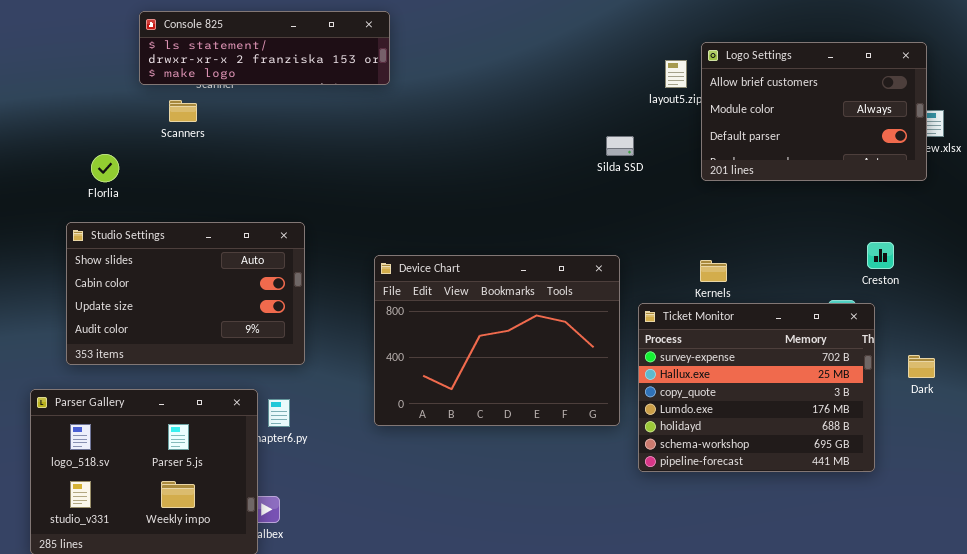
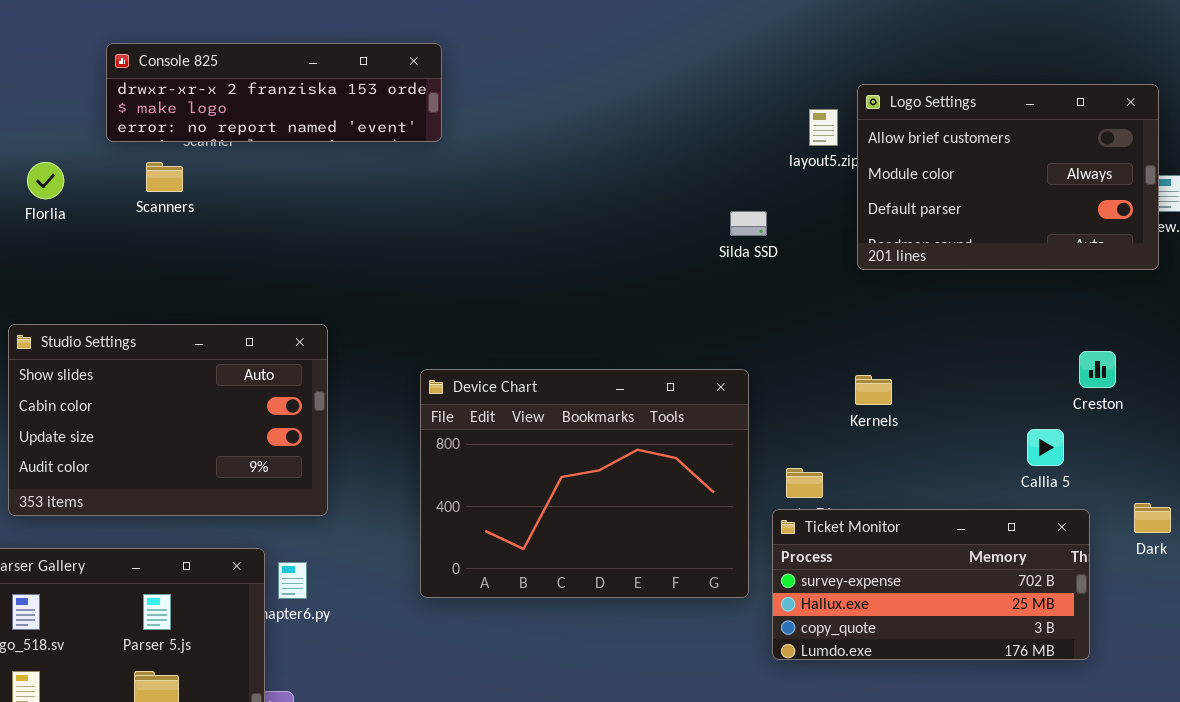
Console 825: [139,11,390,85] -> [106,43,442,142], scrolled down 1 row
Florlia: [91,154,119,182] -> [27,162,64,199], moved
Ticket Monitor: [638,303,875,472] -> [772,509,1090,660], resized

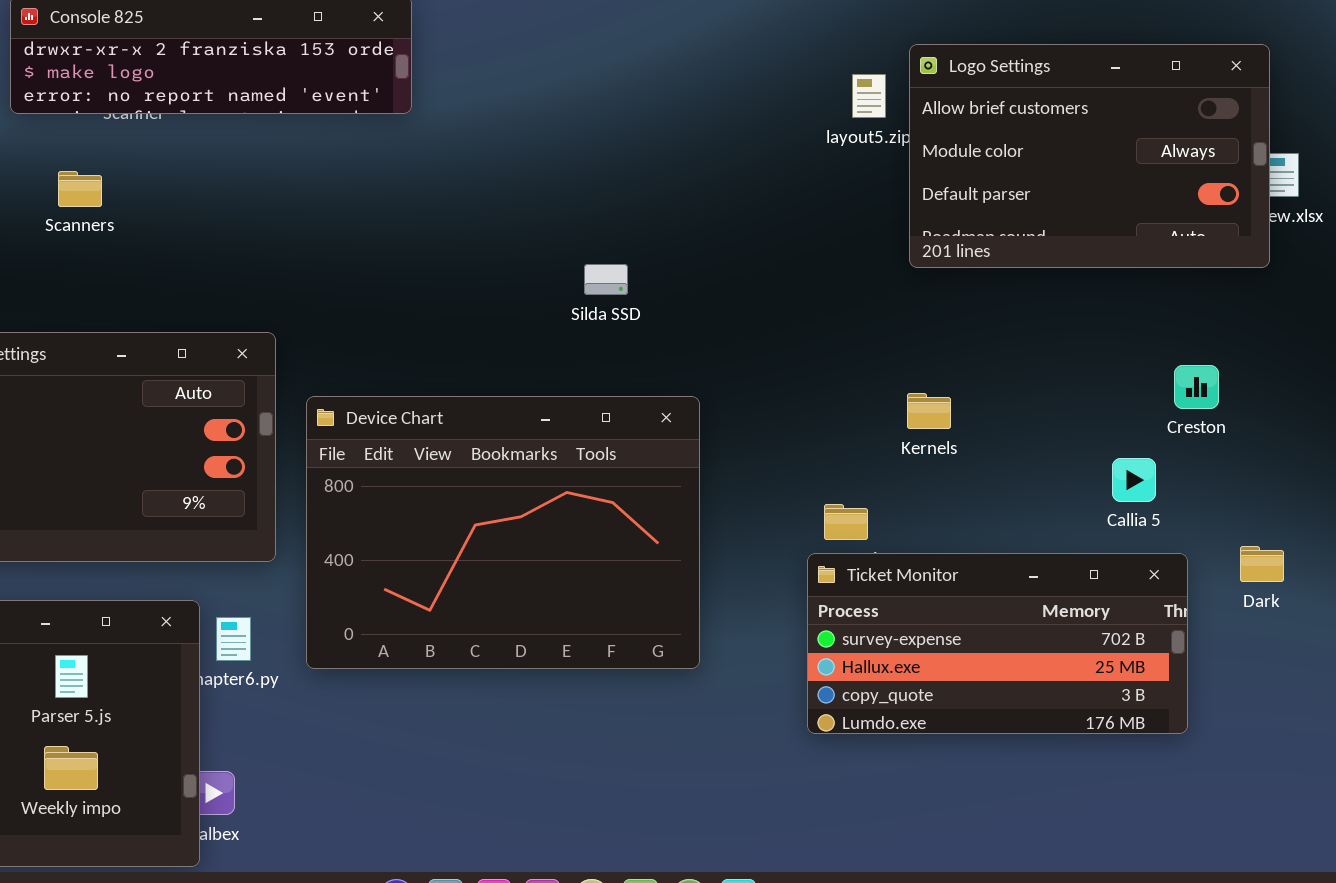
Scanners: [146,162,183,192] -> [58,171,102,207], moved
Silda SSD: [730,211,767,236] -> [584,264,628,295], moved
Device Chart: [420,369,749,598] -> [306,396,700,669], moved

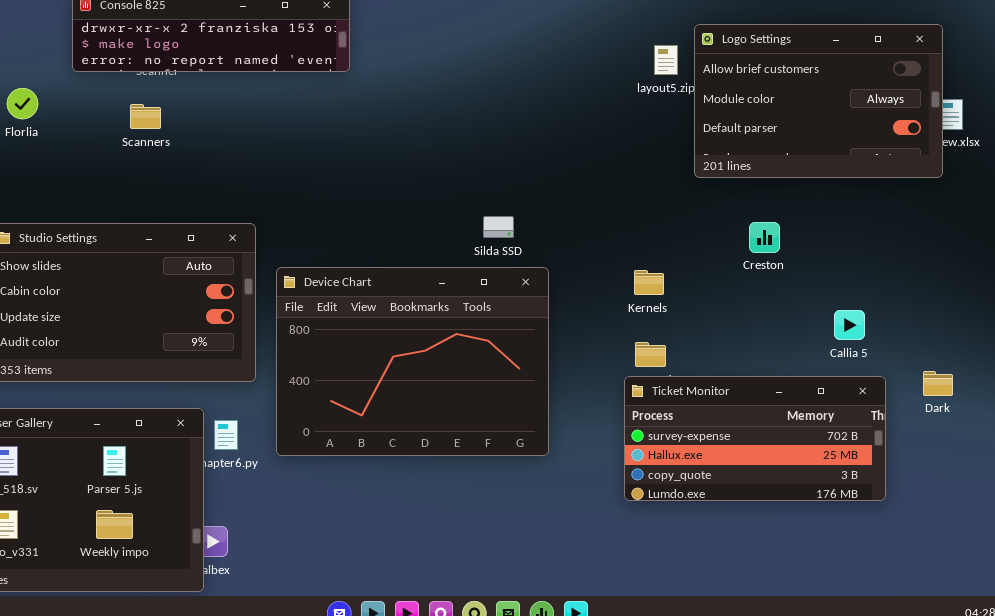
Scanners: [58,171,102,207] -> [130,104,161,129], moved
Silda SSD: [584,264,628,295] -> [483,216,514,238], moved
Creston: [1174,365,1219,409] -> [749,222,780,253], moved
Kernels: [907,393,951,429] -> [634,270,664,295], moved

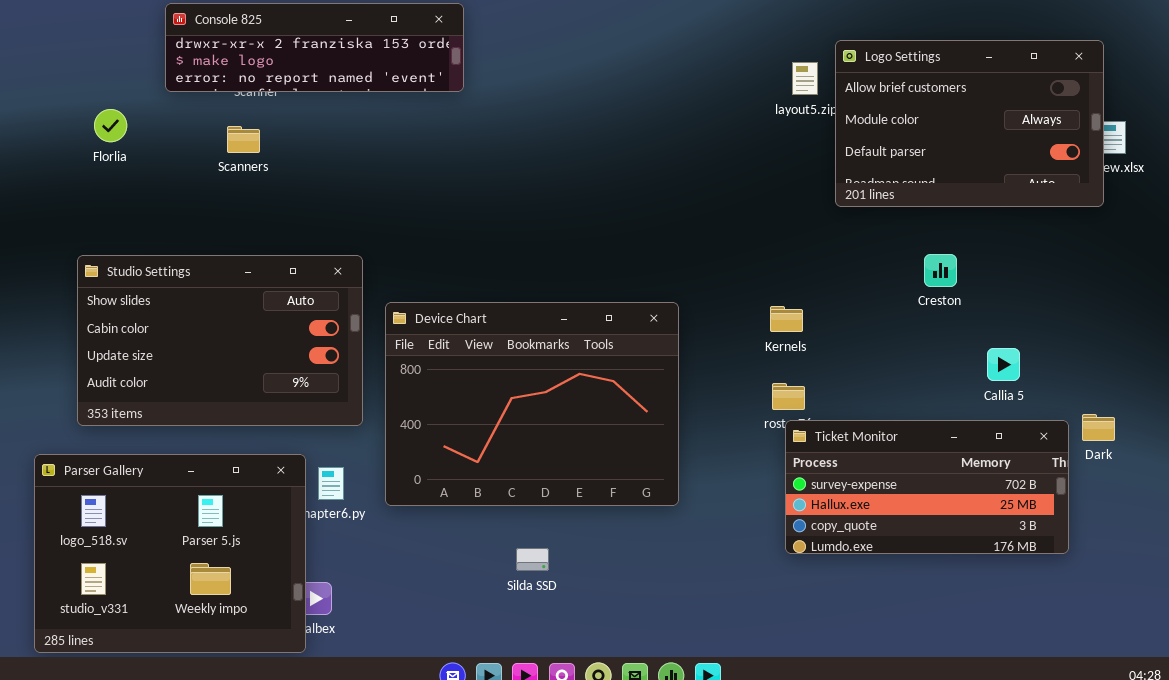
Silda SSD: [483,216,514,238] -> [516,548,549,571], moved
Creston: [749,222,780,253] -> [924,254,957,287], moved
Ticket Monitor: [624,376,886,501] -> [785,420,1069,554], moved

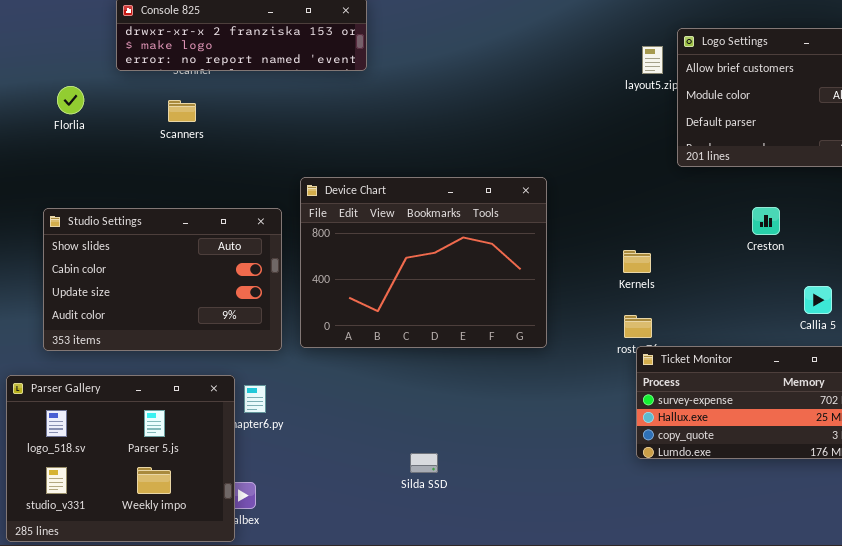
Device Chart: [385,302,679,506] -> [300,177,547,348], moved

